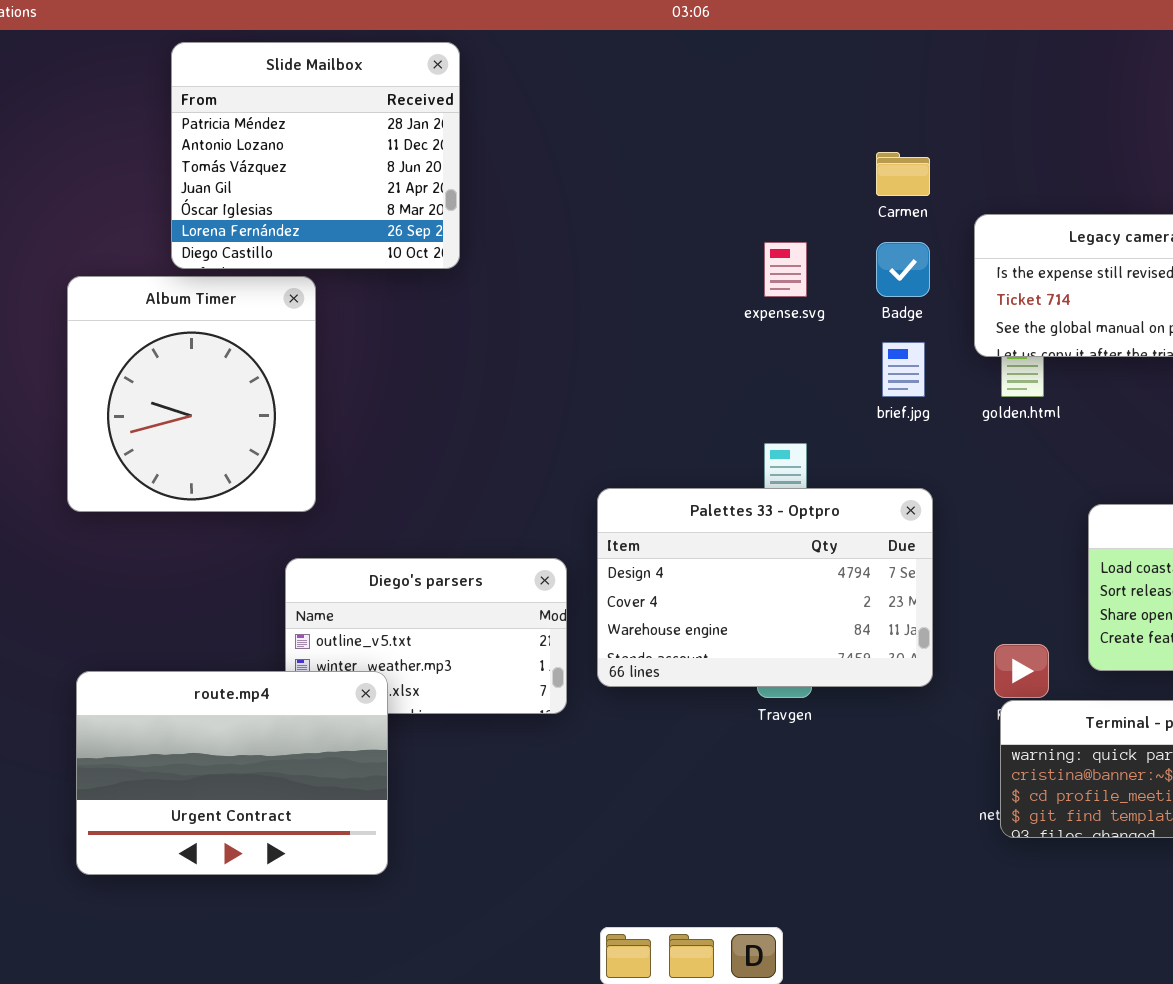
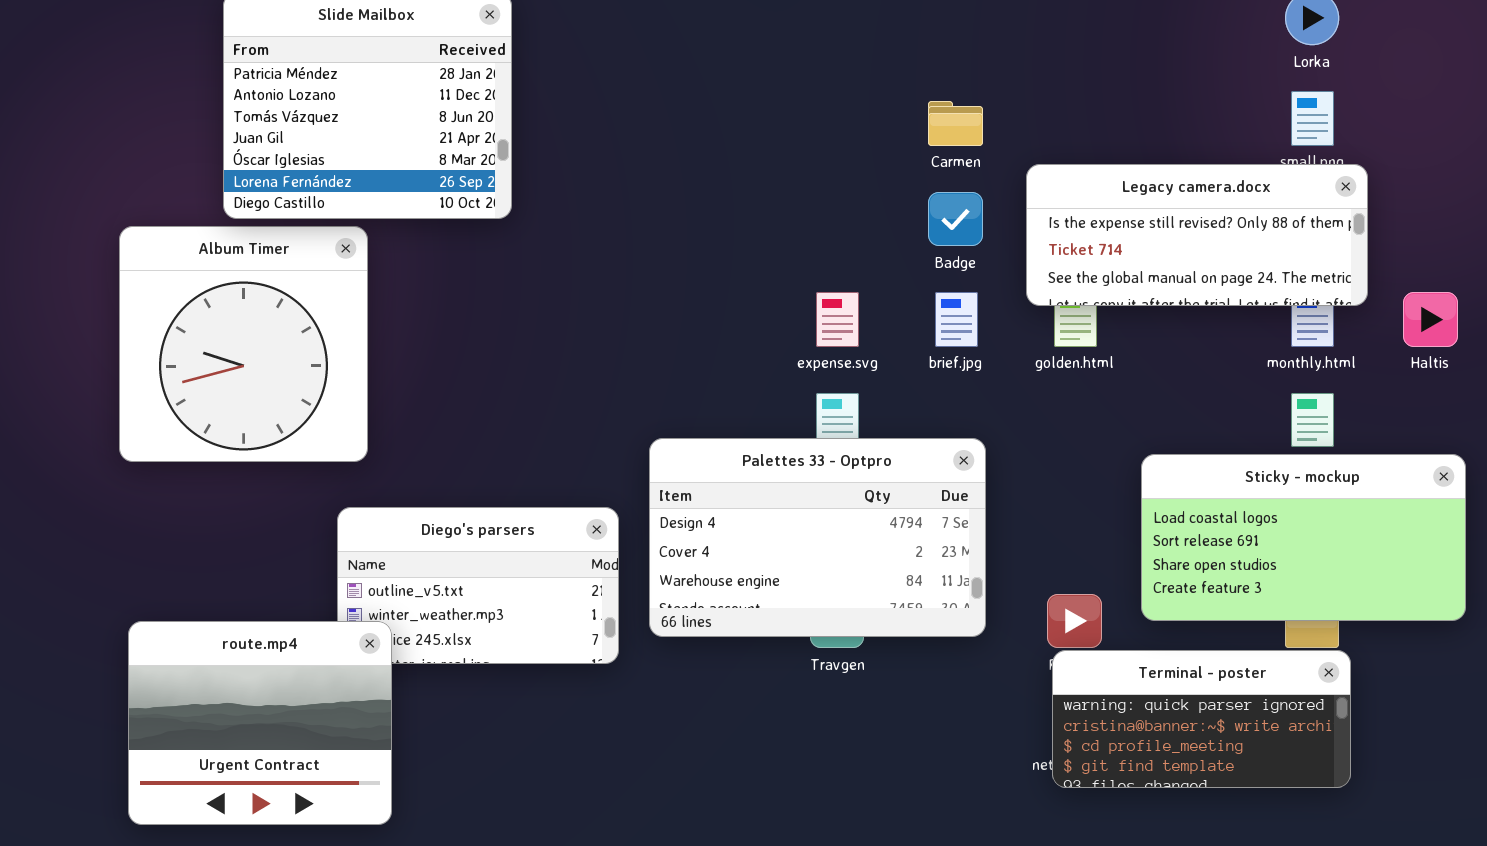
expense.svg: [764,242,807,297] -> [816,292,859,347], moved
route.mp4: [76,671,388,875] -> [128,621,392,825], resized

